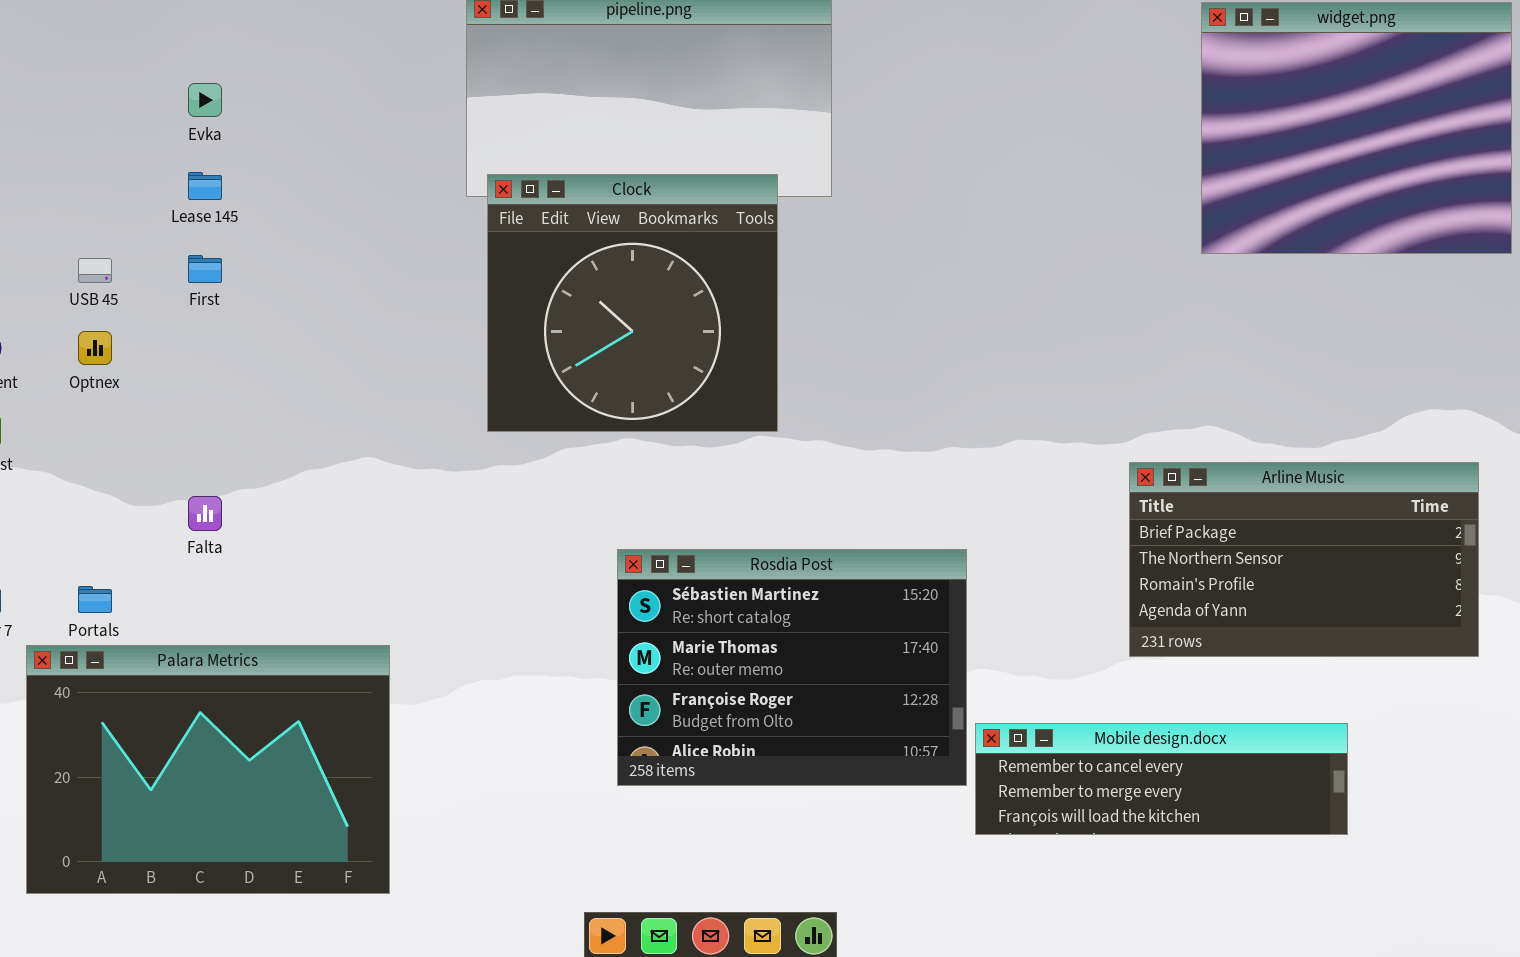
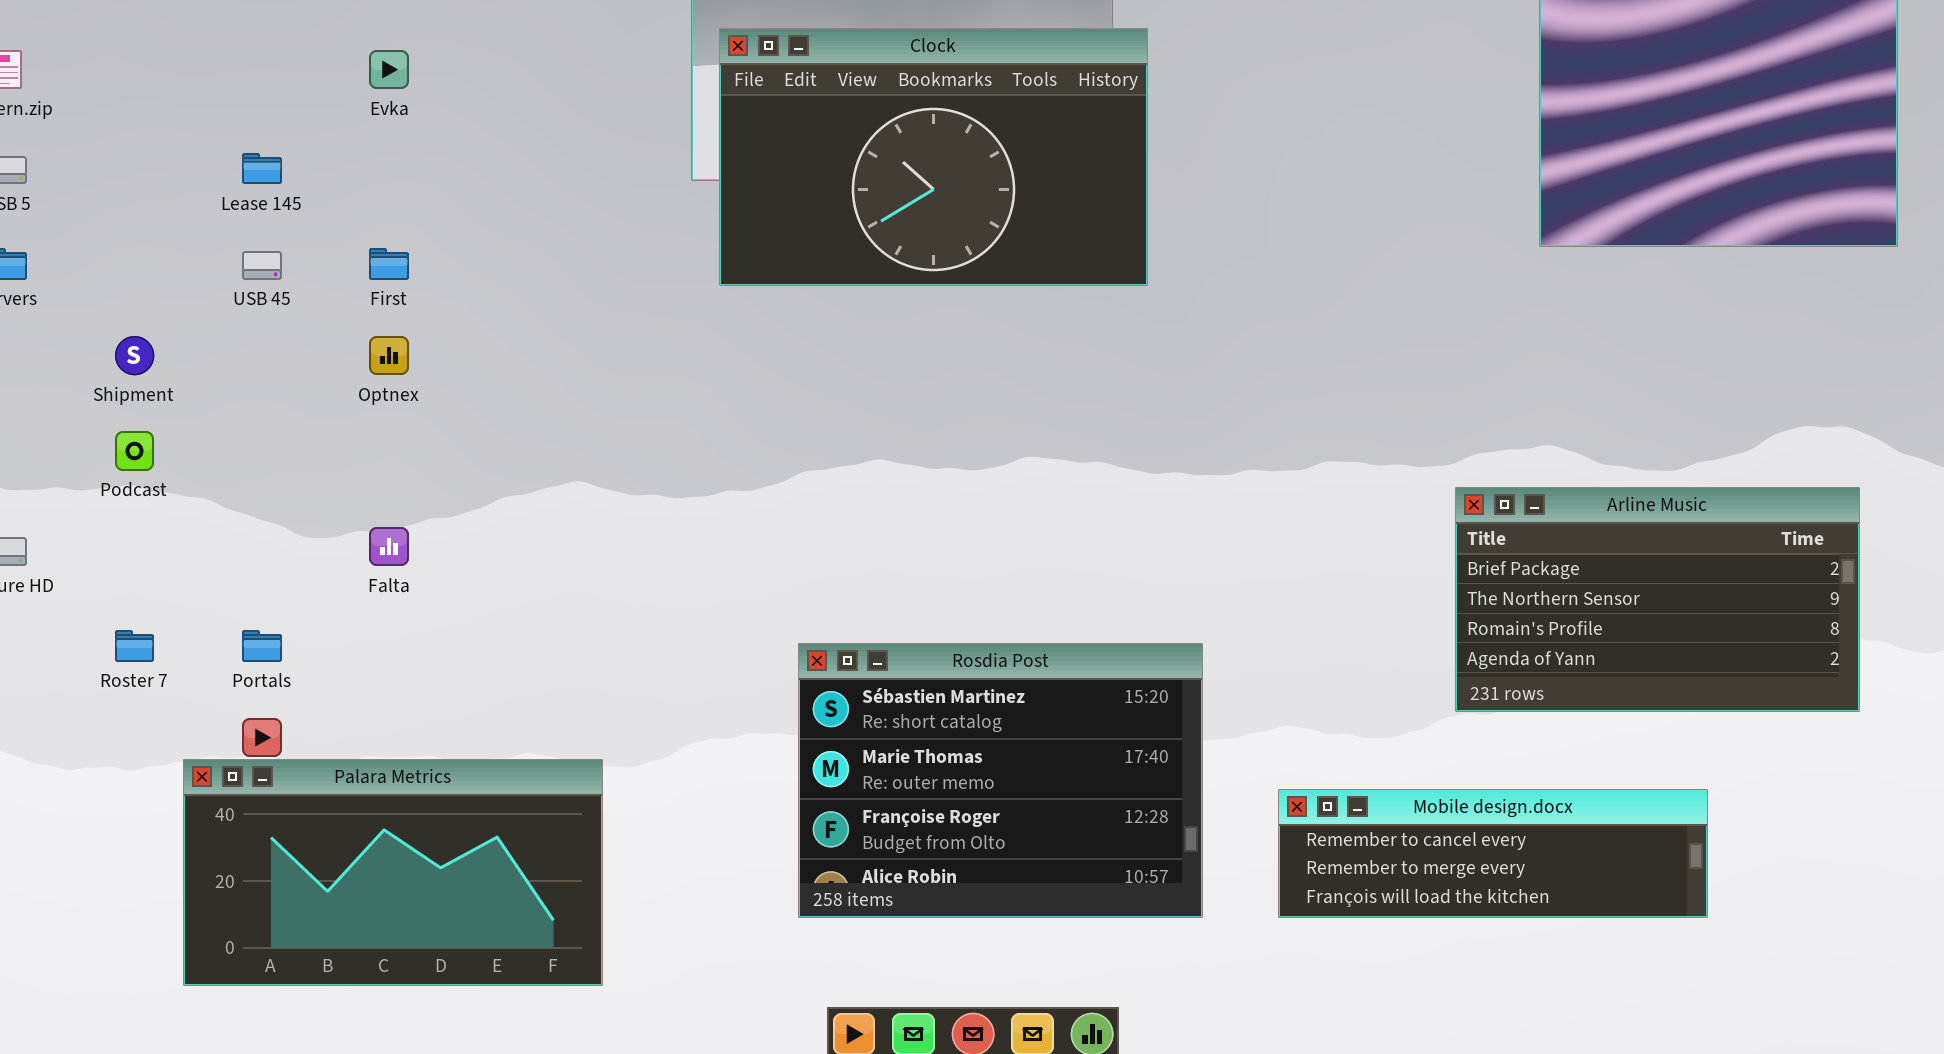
Lease 145: [188,172,222,200] -> [242,153,282,184], moved
Clock: [487,174,778,432] -> [719,28,1148,286], moved, resized
Optnex: [78,331,112,365] -> [369,336,409,375], moved
Rosdia Post: [617,549,967,786] -> [798,643,1203,918], moved
Palara Metrics: [26,645,390,894] -> [183,759,603,986], resized

